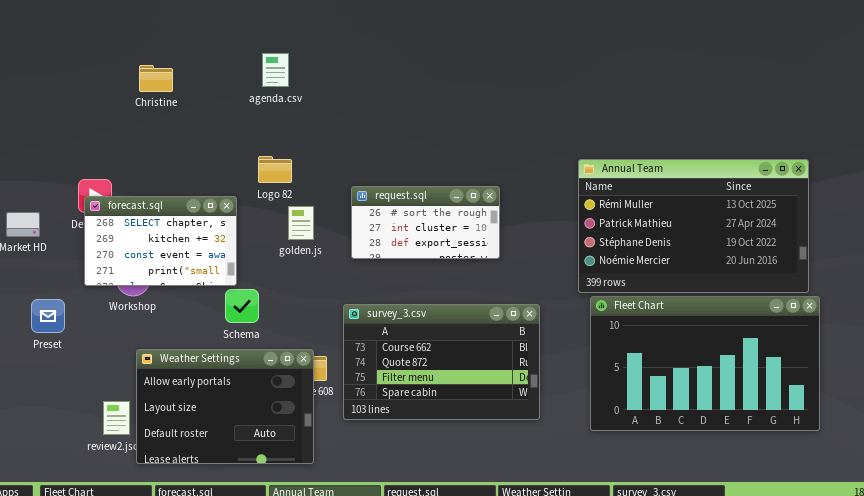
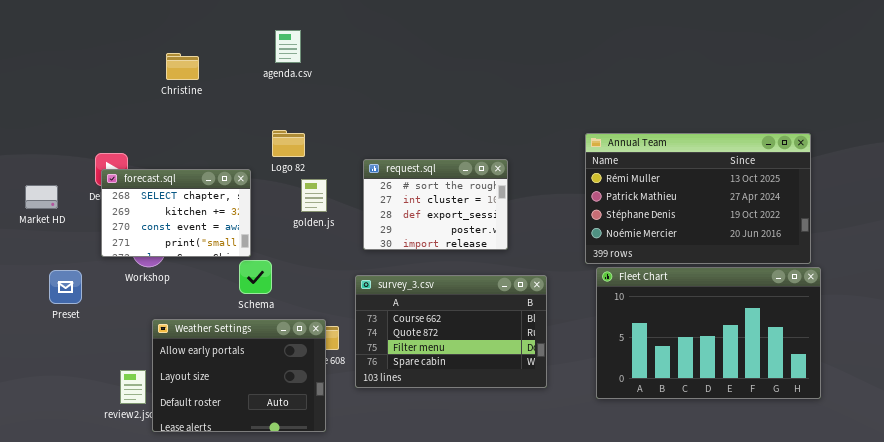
Christine: [139,65,173,92] -> [166,53,199,80], moved
request.sql: [351,186,500,259] -> [363,159,508,250], resized

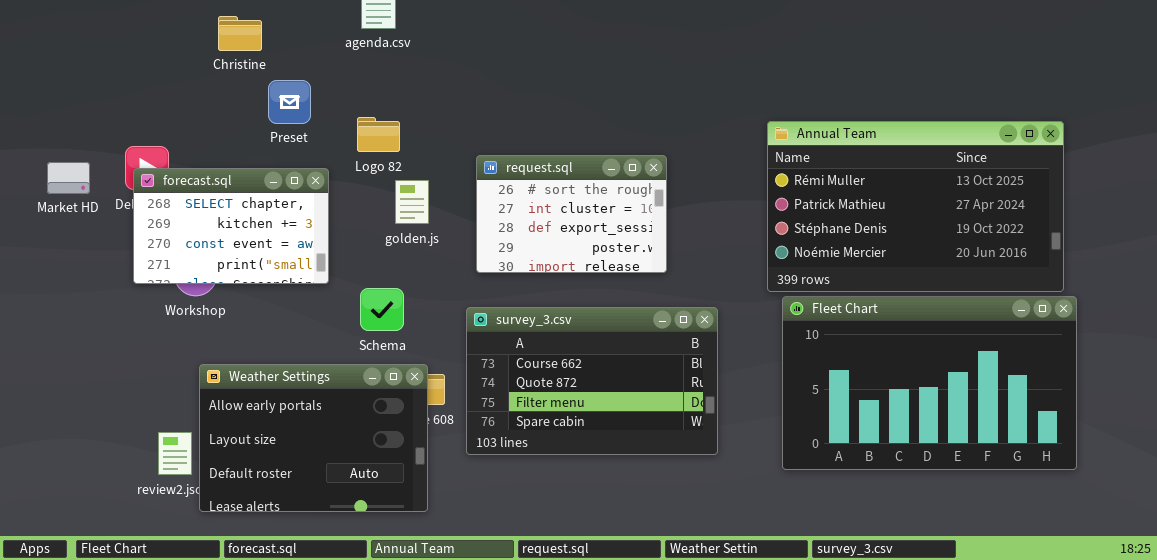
Market HD: [25,185,58,209] -> [47,162,90,194], moved
Schema: [239,260,272,294] -> [360,288,404,331], moved
Preset: [49,270,82,304] -> [268,80,311,124], moved

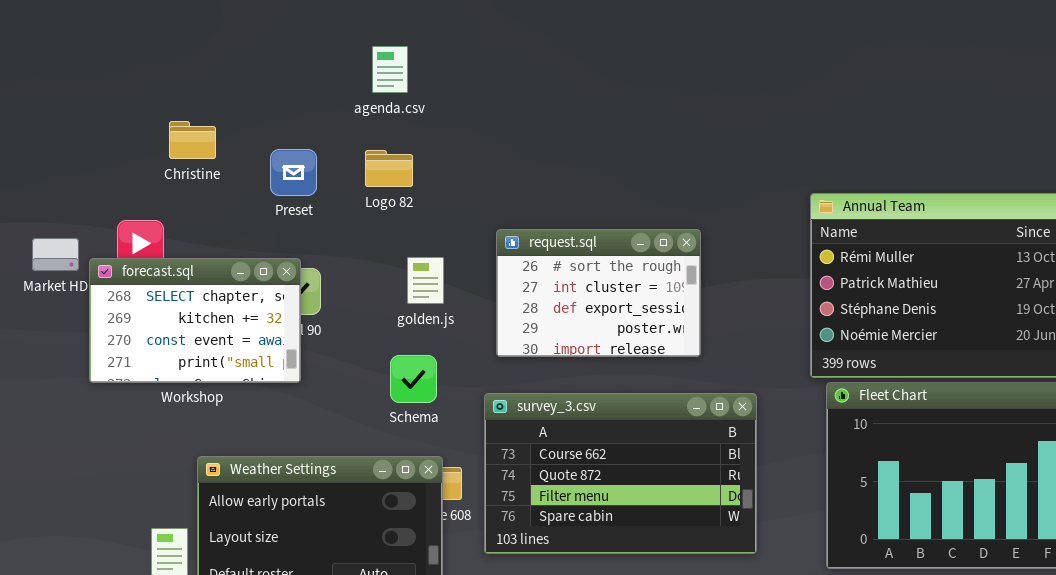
Christine: [218,16,262,51] -> [169,121,216,159], moved
Logo 82: [357,117,400,152] -> [365,150,413,187], moved
forecast.sql: [133,168,329,284] -> [89,258,301,383], moved
Schema: [360,288,404,331] -> [390,355,437,403], moved

